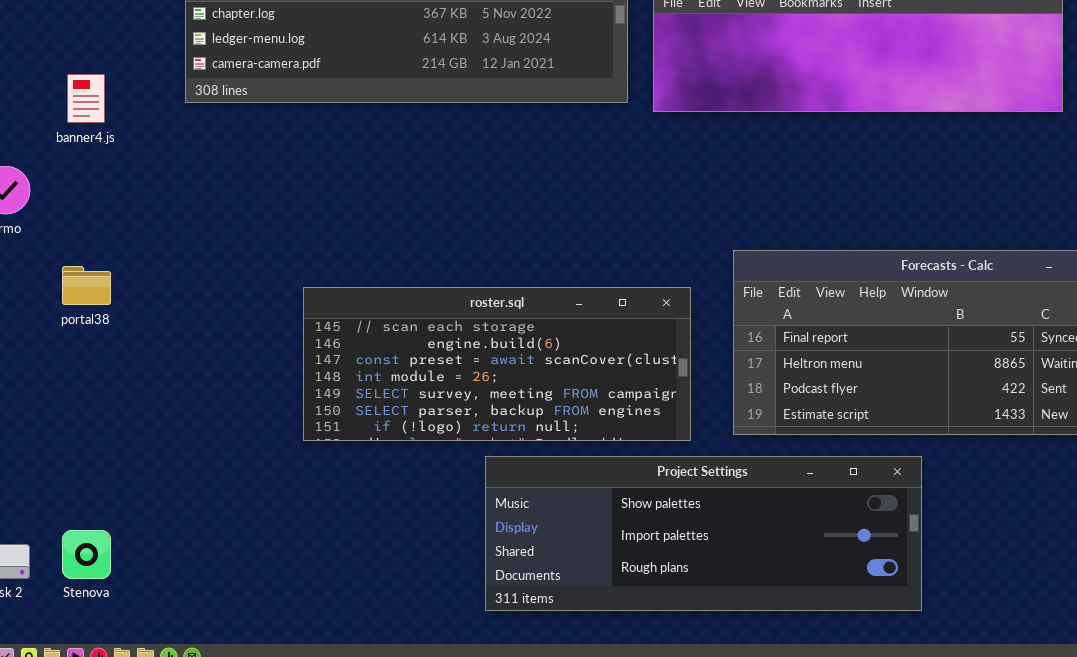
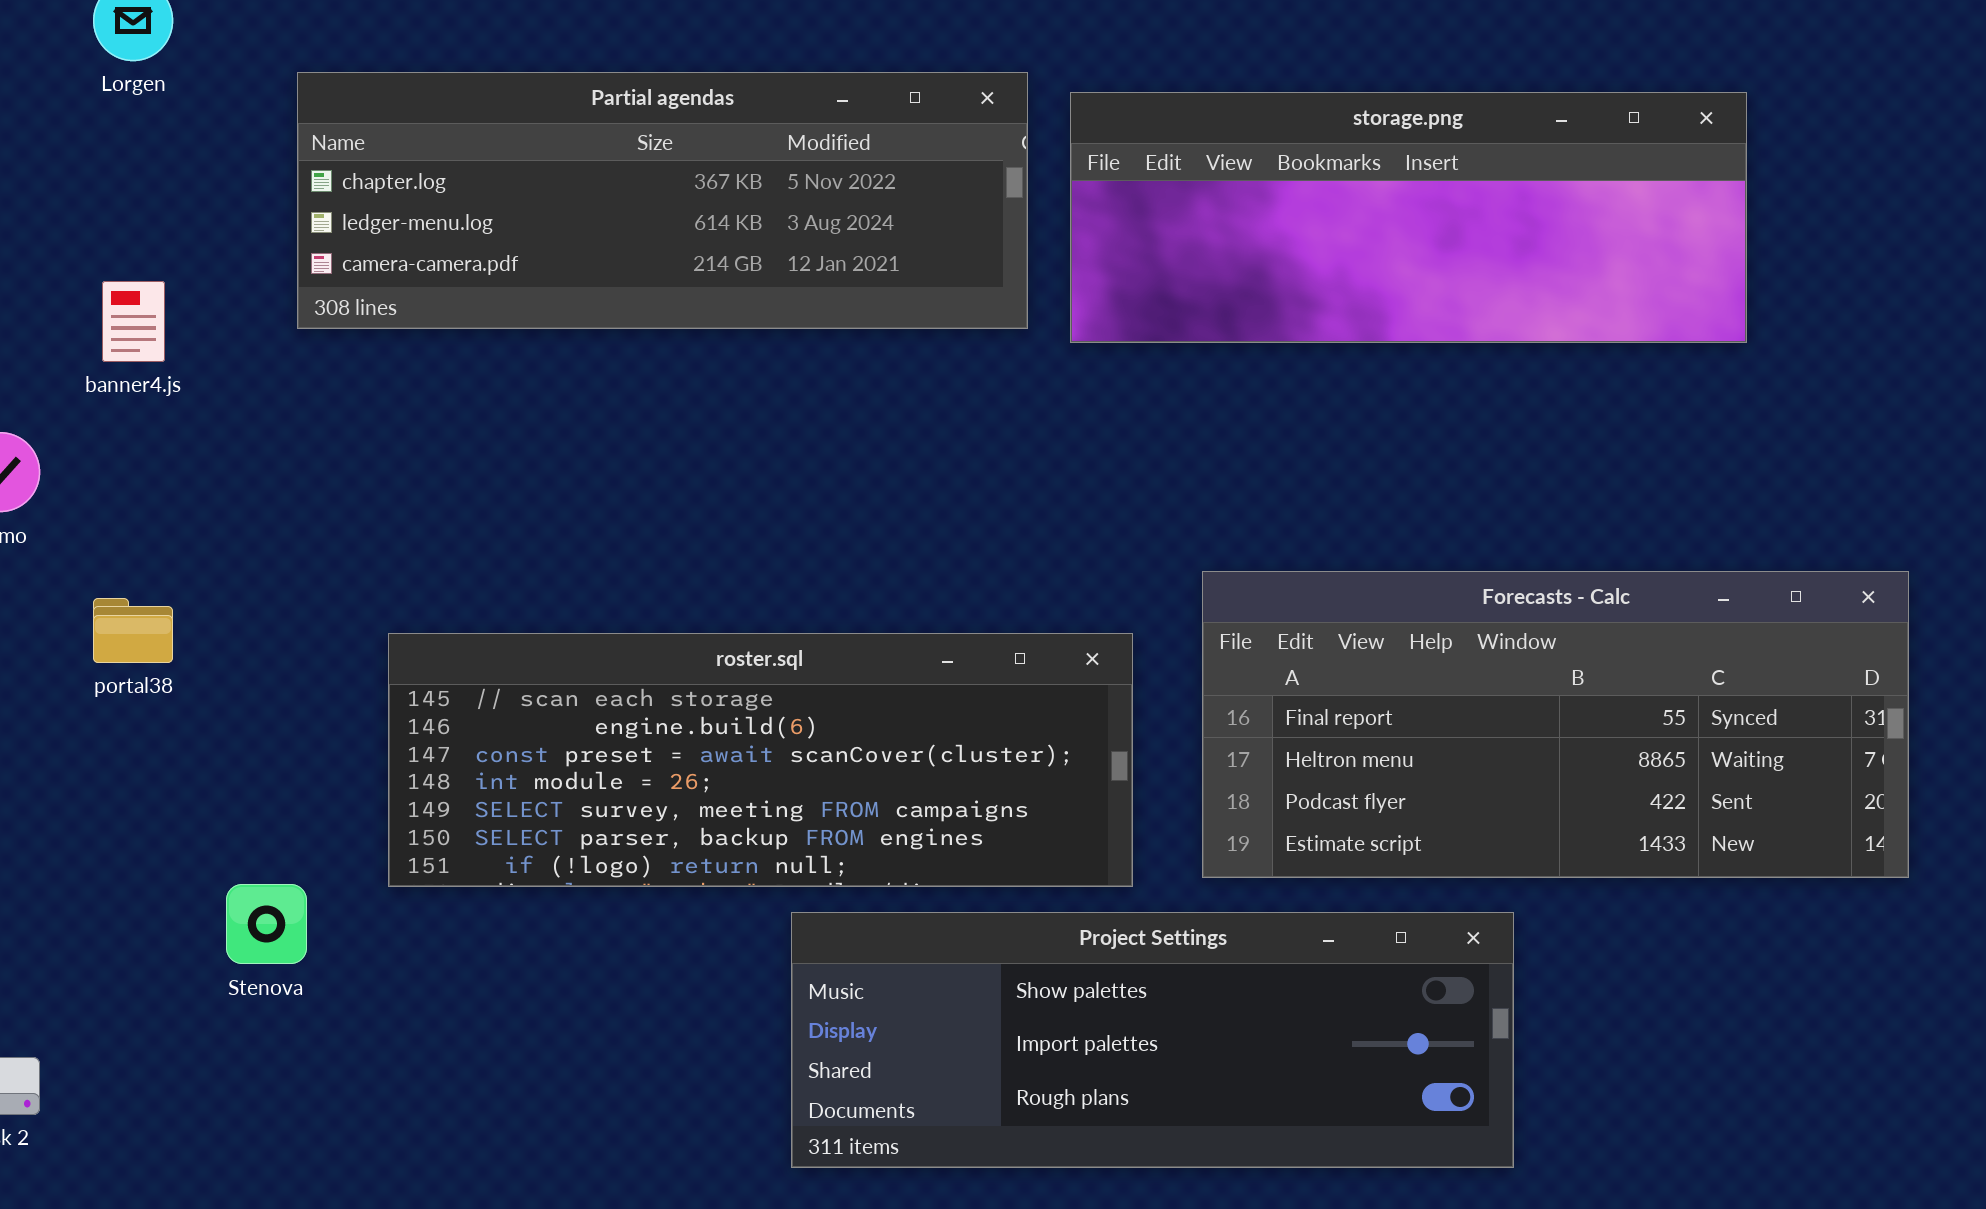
roster.sql: [303,287,691,441] -> [388,633,1133,887], resized
Stenova: [62,530,111,579] -> [226,884,307,964], moved

